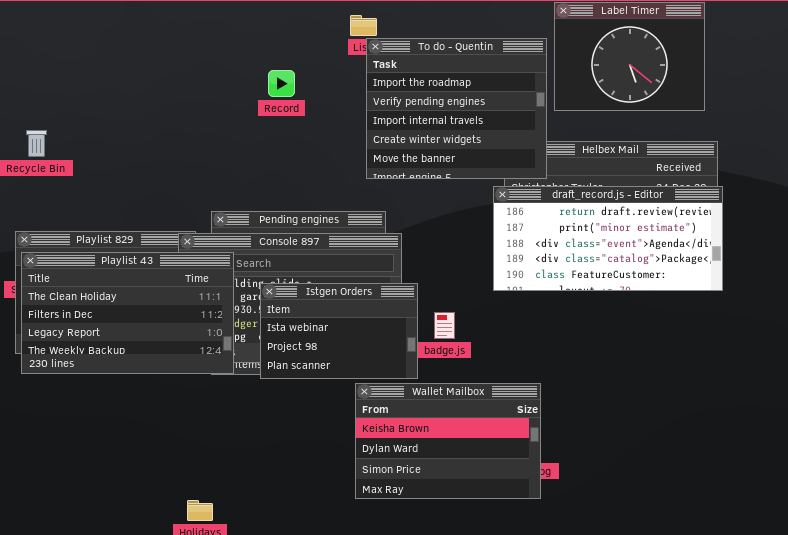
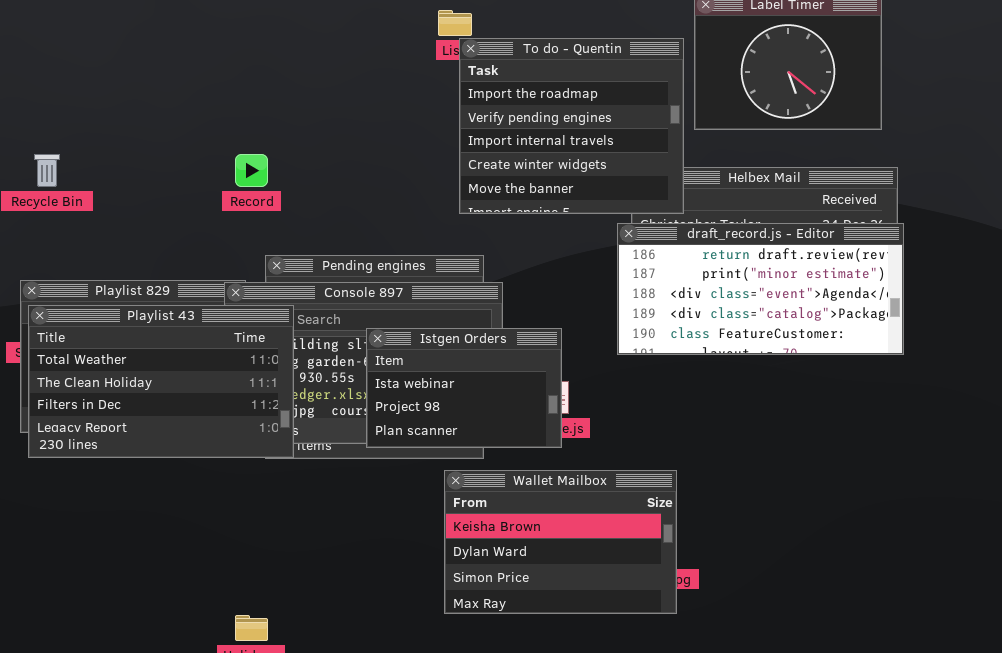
Record: [268,70,295,97] -> [235,154,268,187], moved
Playlist 43: [21,252,234,374] -> [28,305,294,458], scrolled up 1 row
Istgen Orders: [260,283,418,379] -> [366,328,562,448], moved

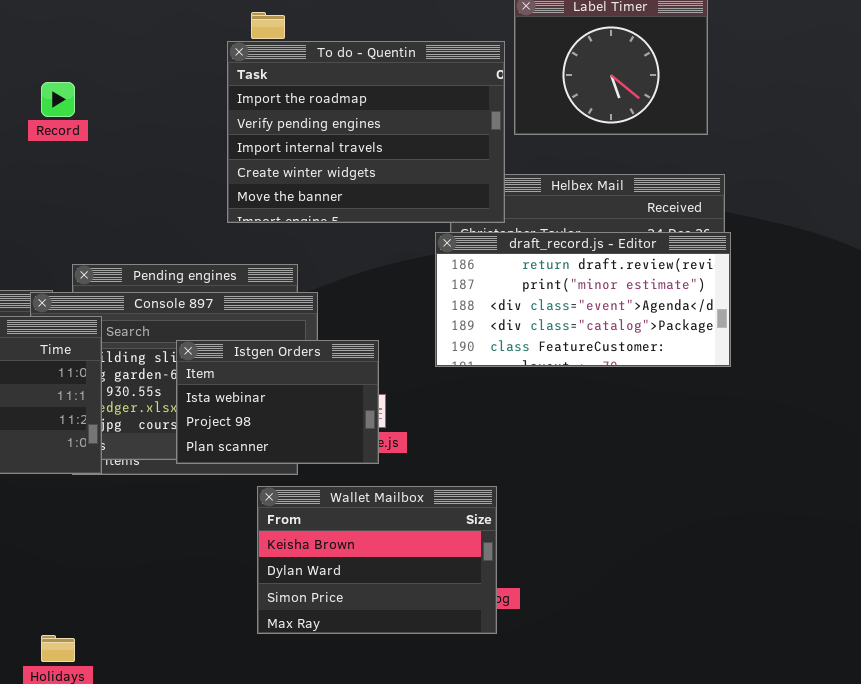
To do - Quentin: [459,38,684,214] -> [227,41,505,223], resized
Record: [235,154,268,187] -> [41,82,75,117], moved

